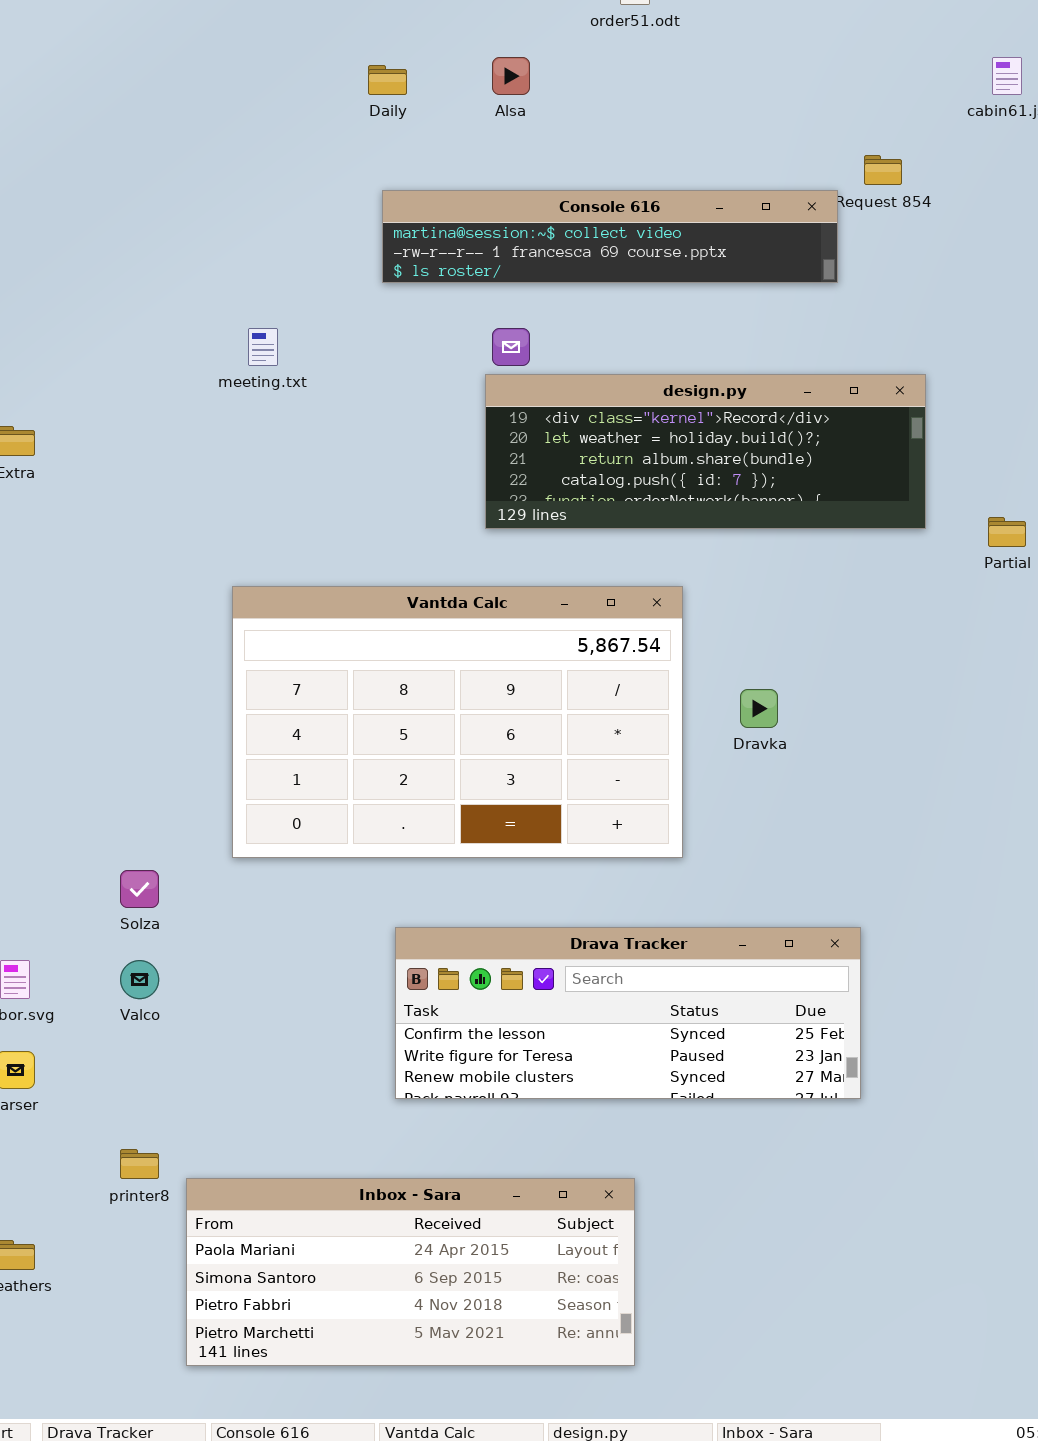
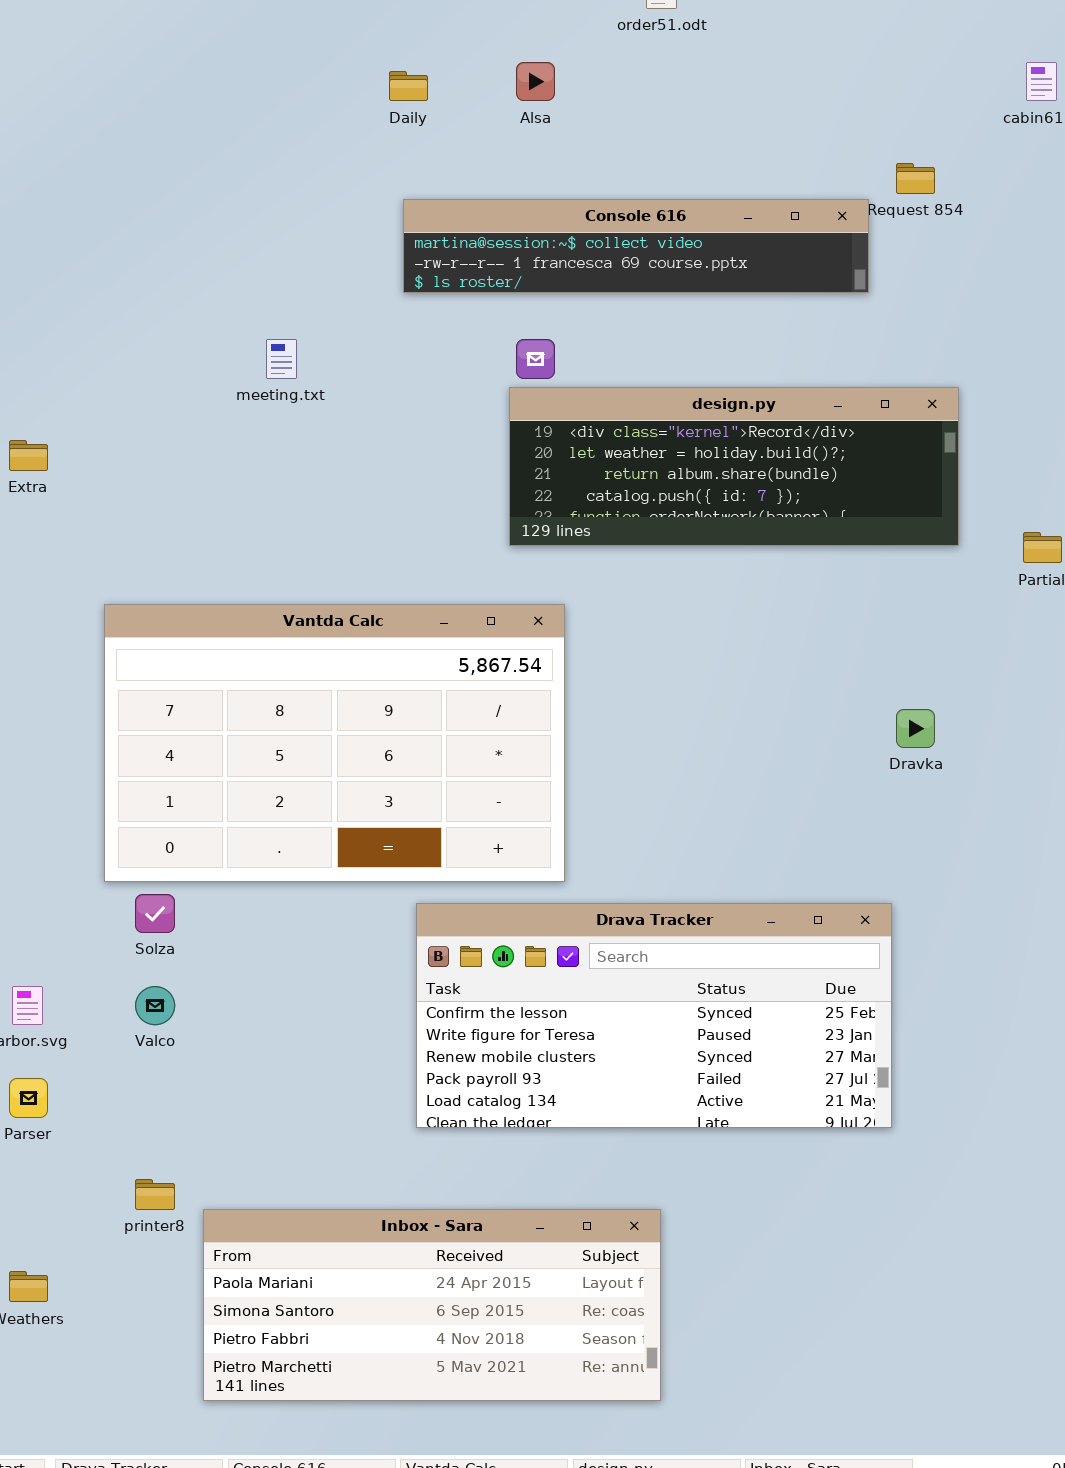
Vantda Calc: [232,586,683,858] -> [104,604,565,882], moved
Dravka: [740,689,778,728] -> [896,709,935,748], moved
Drava Tracker: [395,927,861,1099] -> [416,903,892,1128], resized

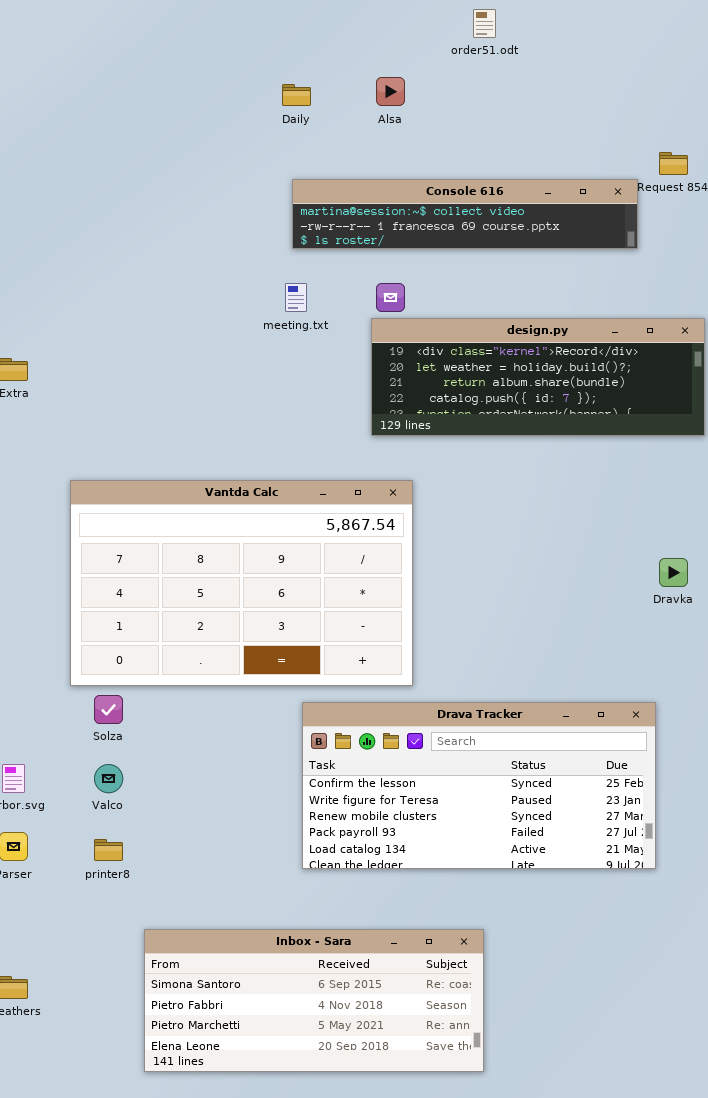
meeting.txt: [266,339,297,379] -> [285,283,307,312], moved
printer8: [135,1179,175,1210] -> [94,839,123,861], moved
Inbox - Sara: [203,1209,661,1401] -> [144,929,484,1072], scrolled down 1 row

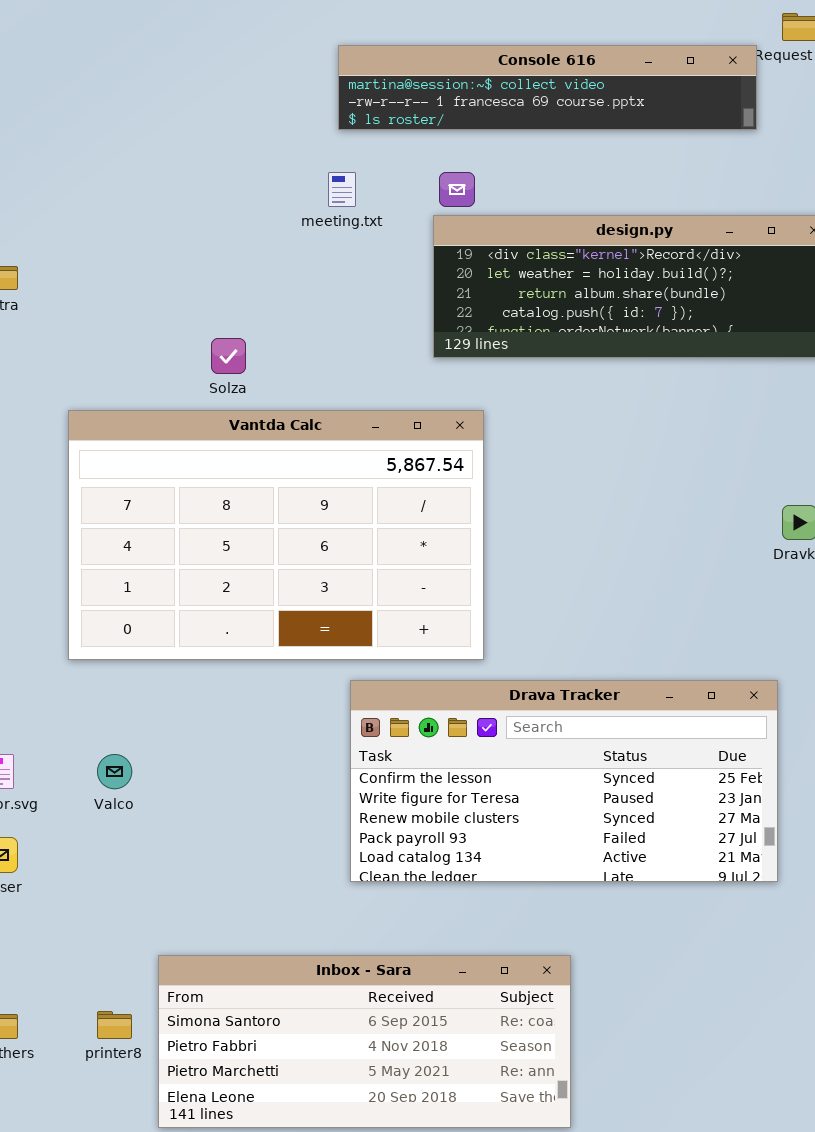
Solza: [94,695,123,724] -> [211,338,246,374], moved
printer8: [94,839,123,861] -> [97,1011,132,1039], moved

